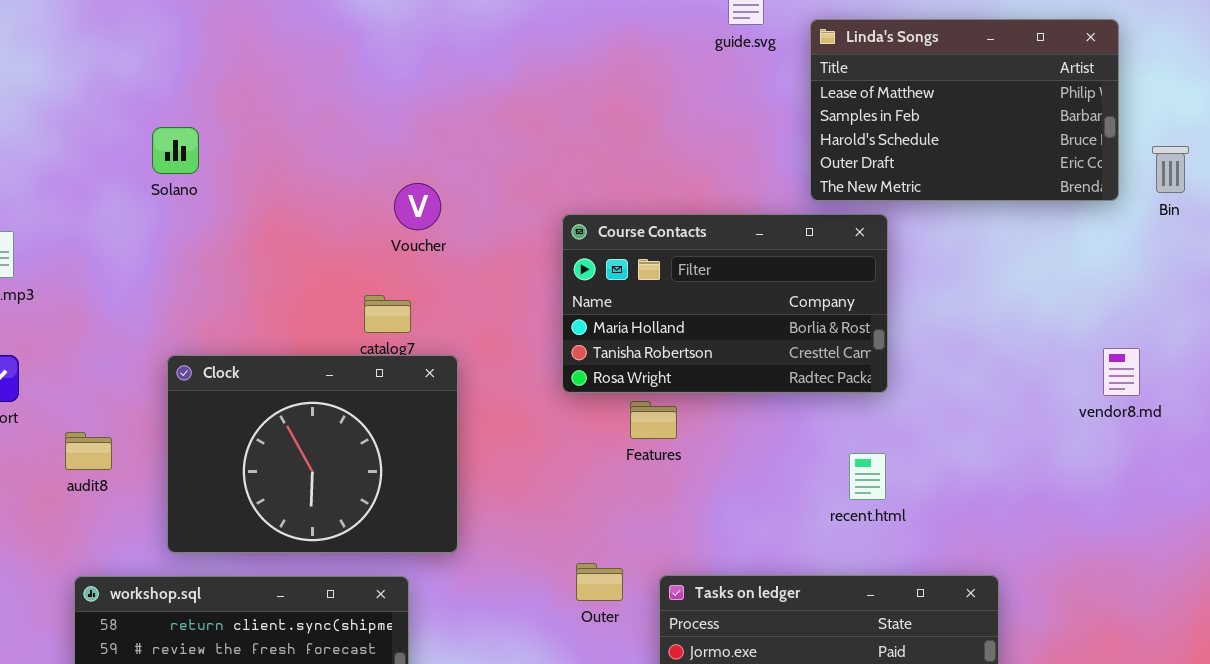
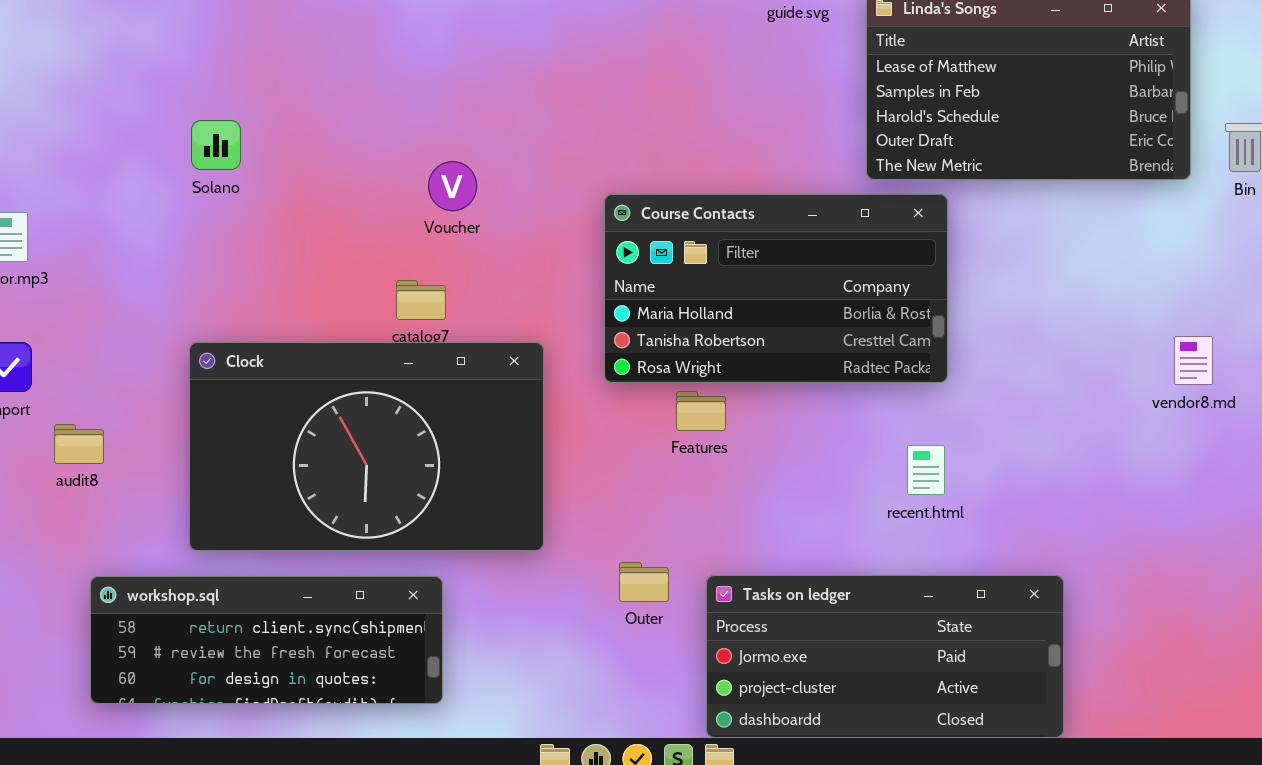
Solano: [152,127,199,174] -> [191,120,241,170], moved
Clock: [167,355,458,553] -> [189,342,544,551], resized
audit8: [65,432,112,470] -> [54,424,104,464], moved

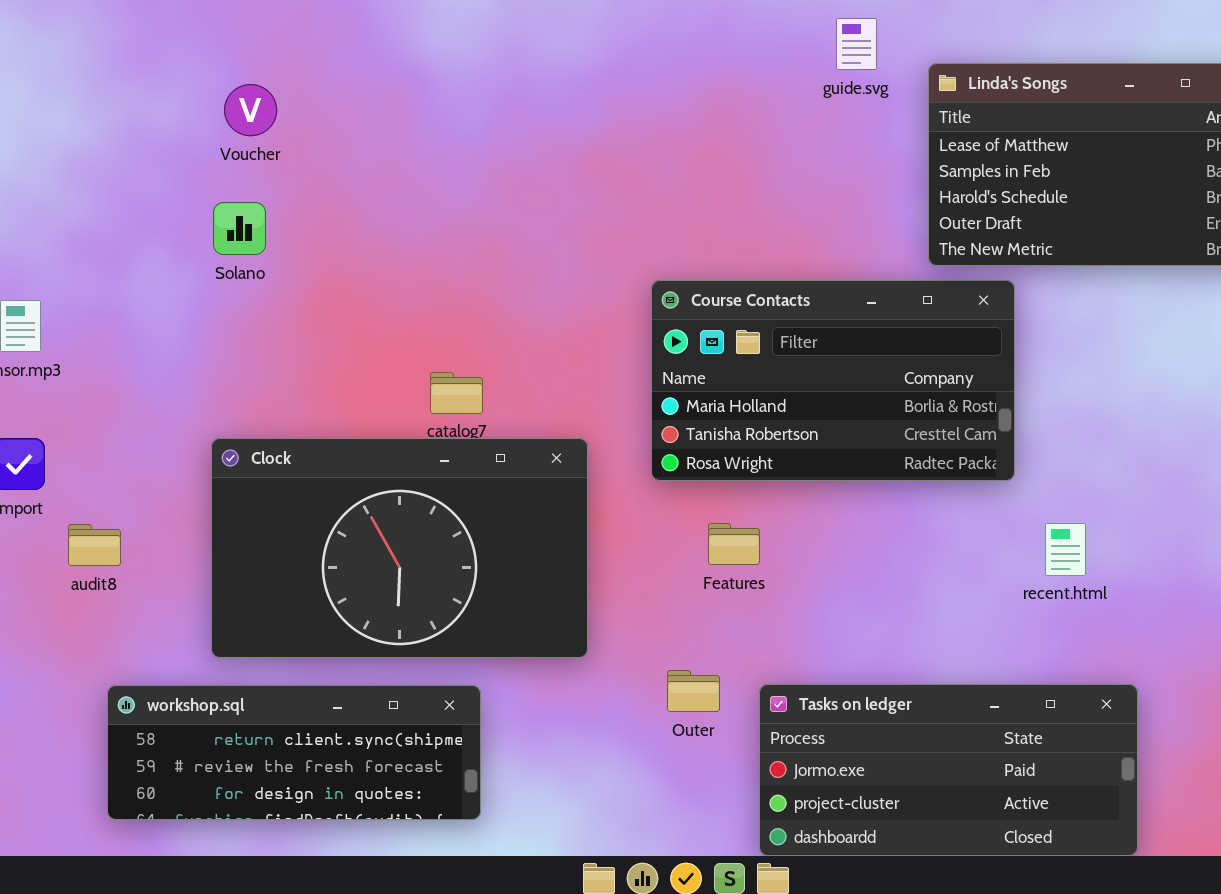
Voucher: [428,161,477,211] -> [224,84,277,136], moved
Features: [676,391,726,431] -> [708,523,760,565], moved
recent.html: [907,445,945,495] -> [1045,523,1086,576], moved

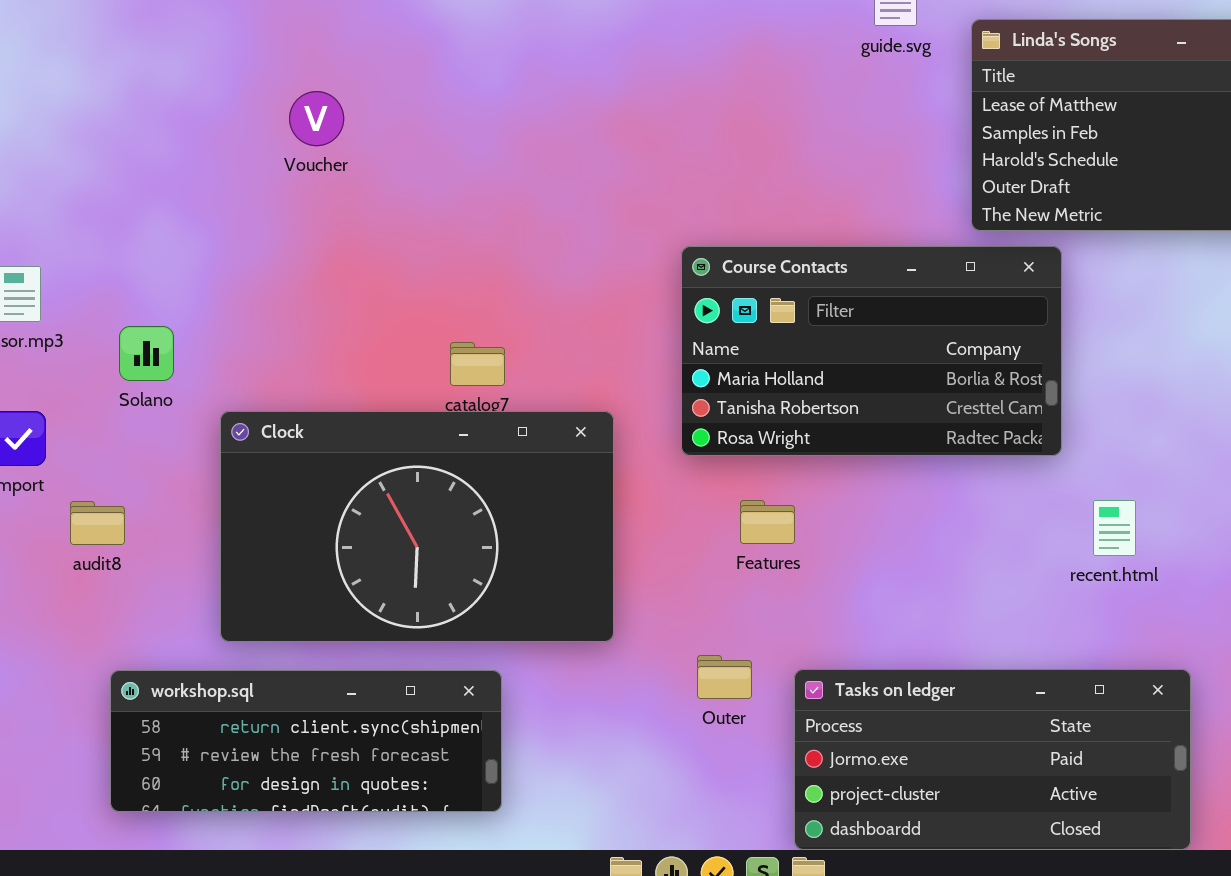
Voucher: [224,84,277,136] -> [289,91,344,146], moved
Solano: [213,202,266,255] -> [119,326,174,381], moved

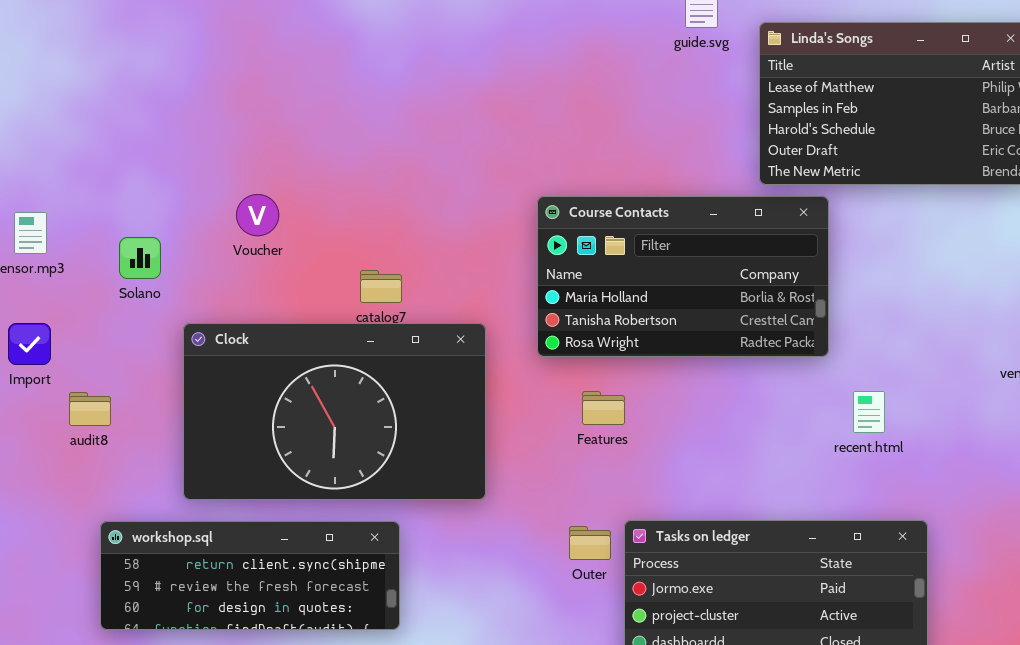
Voucher: [289,91,344,146] -> [236,194,279,236], moved
Solano: [119,326,174,381] -> [119,237,161,279], moved
Outer: [697,655,752,699] -> [569,526,611,560], moved

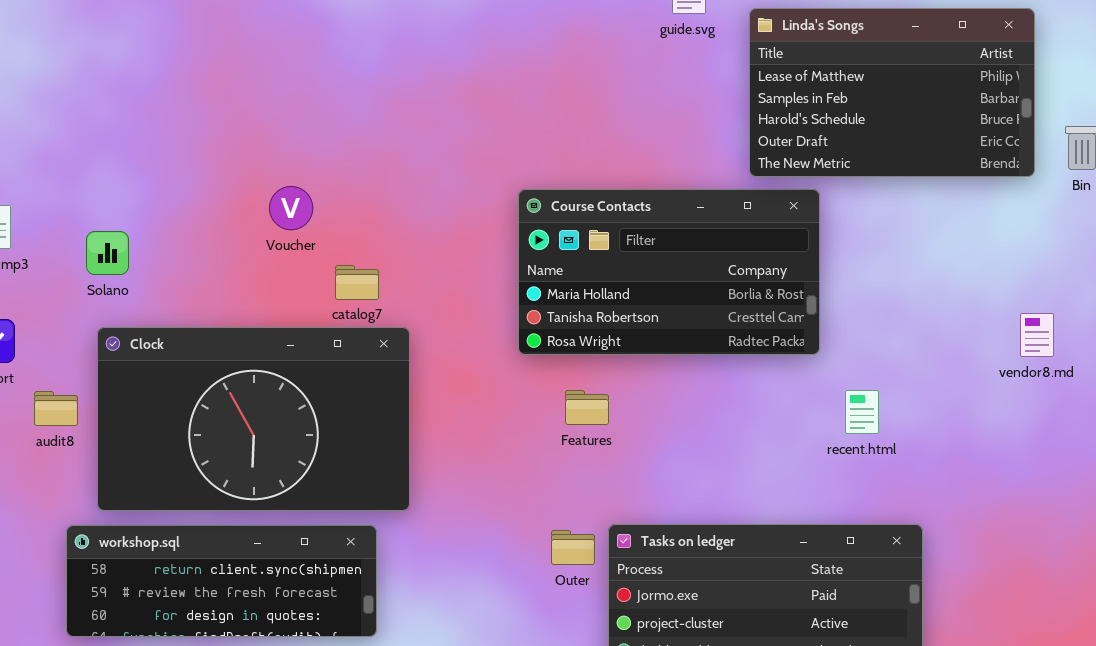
Voucher: [236,194,279,236] -> [269,186,313,230], moved
Clock: [183,323,486,500] -> [97,327,410,511], moved

